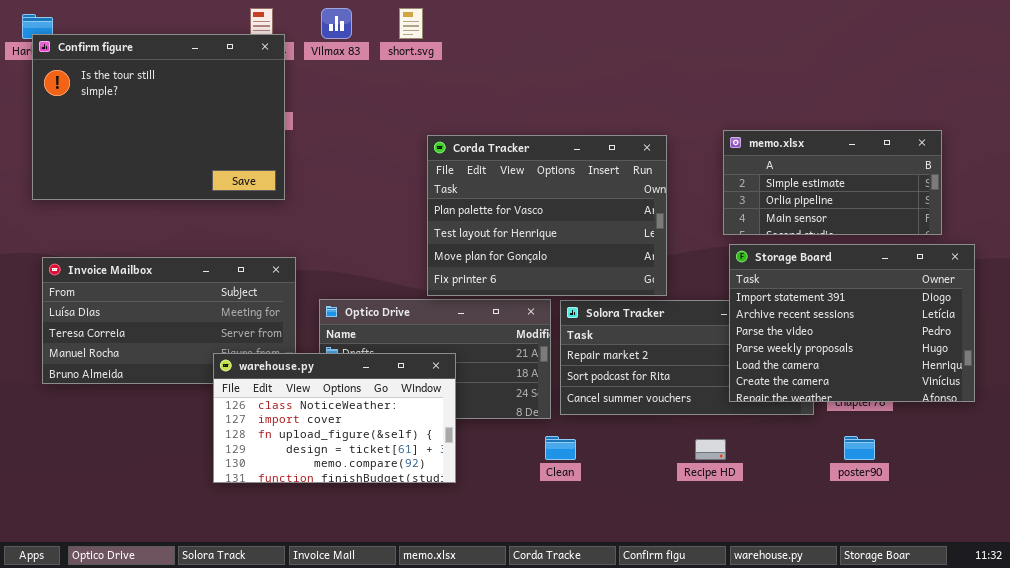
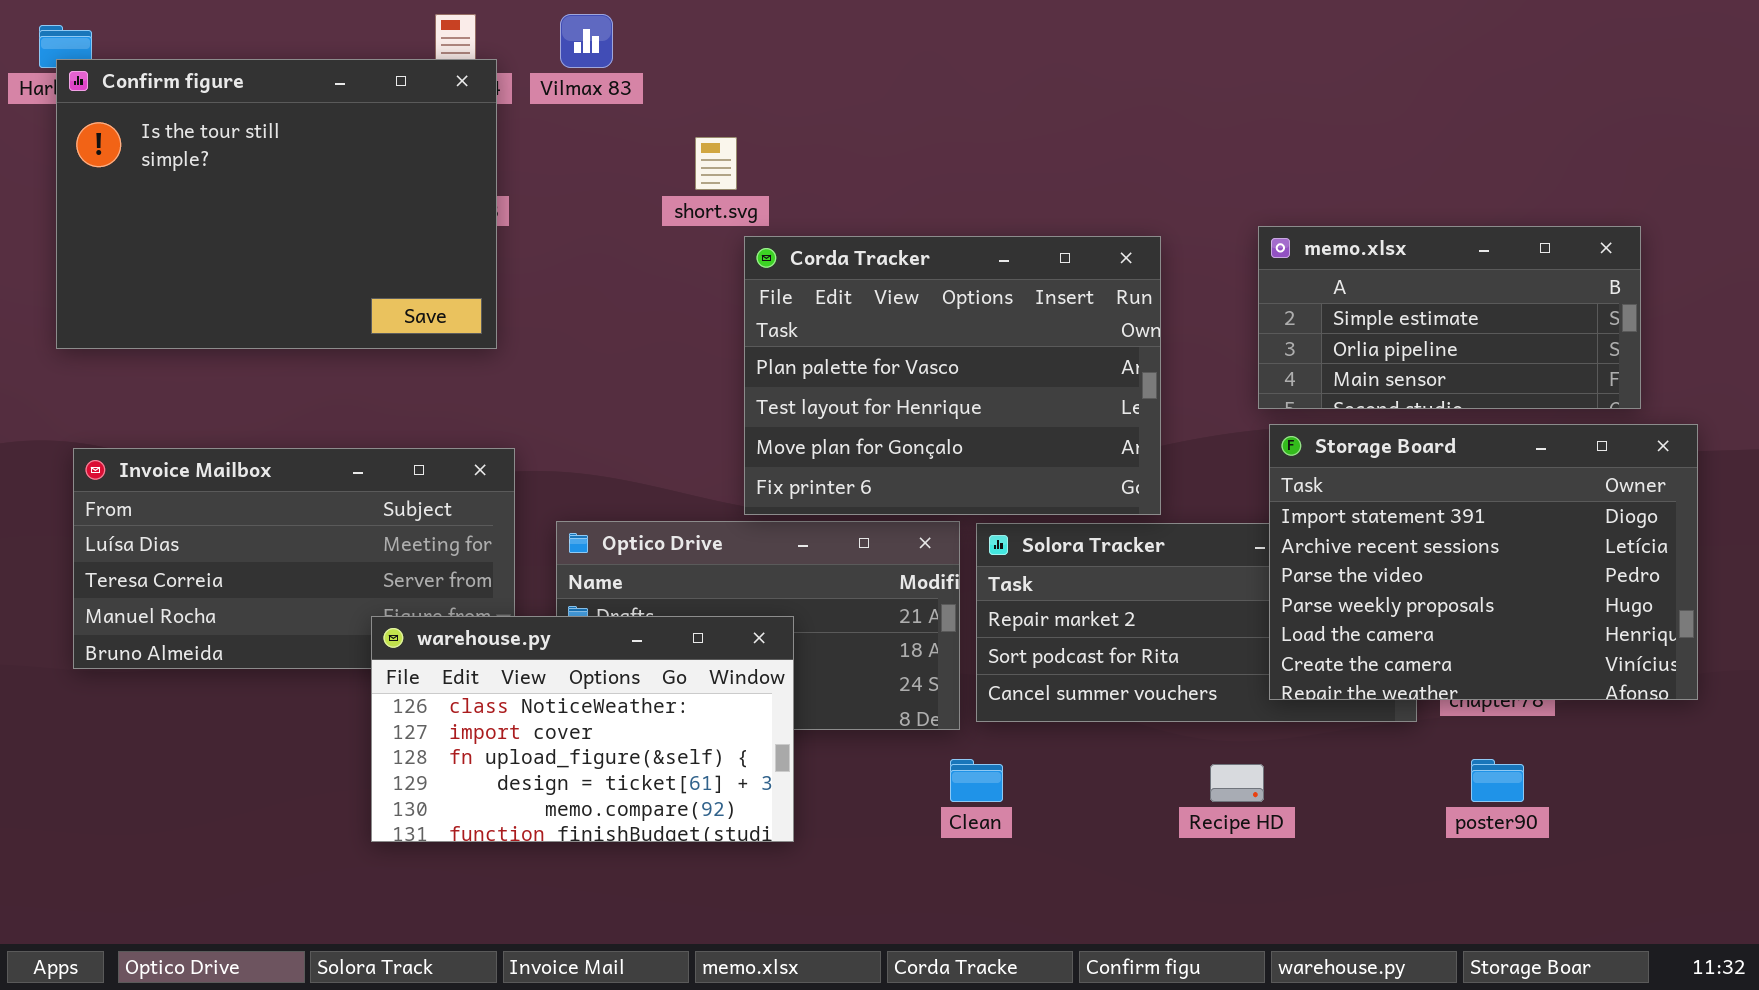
short.svg: [399,8,423,39] -> [695,137,737,190], moved

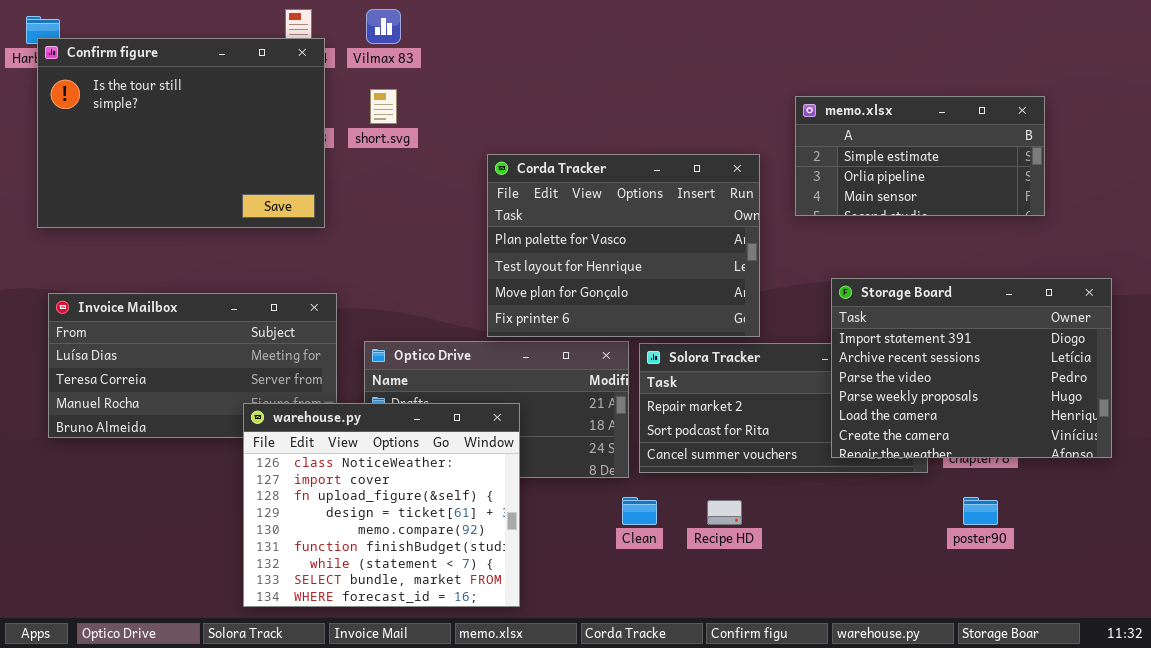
short.svg: [695,137,737,190] -> [370,89,397,124], moved
memo.xlsx: [1258,226,1641,409] -> [795,96,1045,216], moved
warehouse.py: [371,616,794,842] -> [243,403,520,607], resized
Recipe HD: [1210,764,1264,802] -> [707,500,742,525], moved

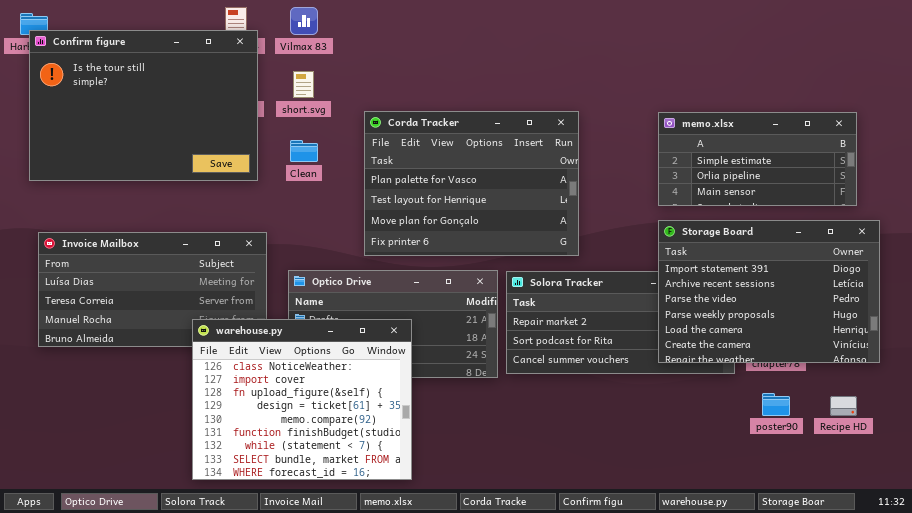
memo.xlsx: [795,96,1045,216] -> [658,112,857,206], moved
Corda Tracker: [487,154,760,337] -> [364,111,579,256], moved
Clean: [622,497,657,525] -> [290,140,318,162], moved
Recipe HD: [707,500,742,525] -> [830,396,857,416], moved

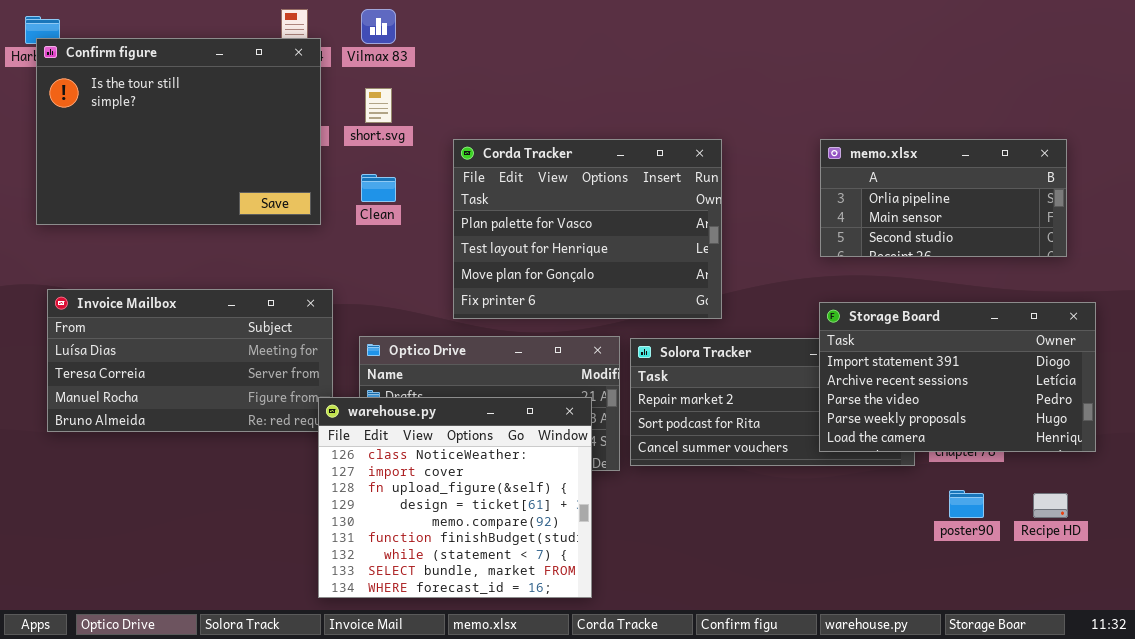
memo.xlsx: [658,112,857,206] -> [820,139,1067,257], scrolled down 1 row
Storage Board: [658,220,880,363] -> [819,302,1096,452], resized
warehouse.py: [192,319,412,480] -> [318,397,592,598], moved

